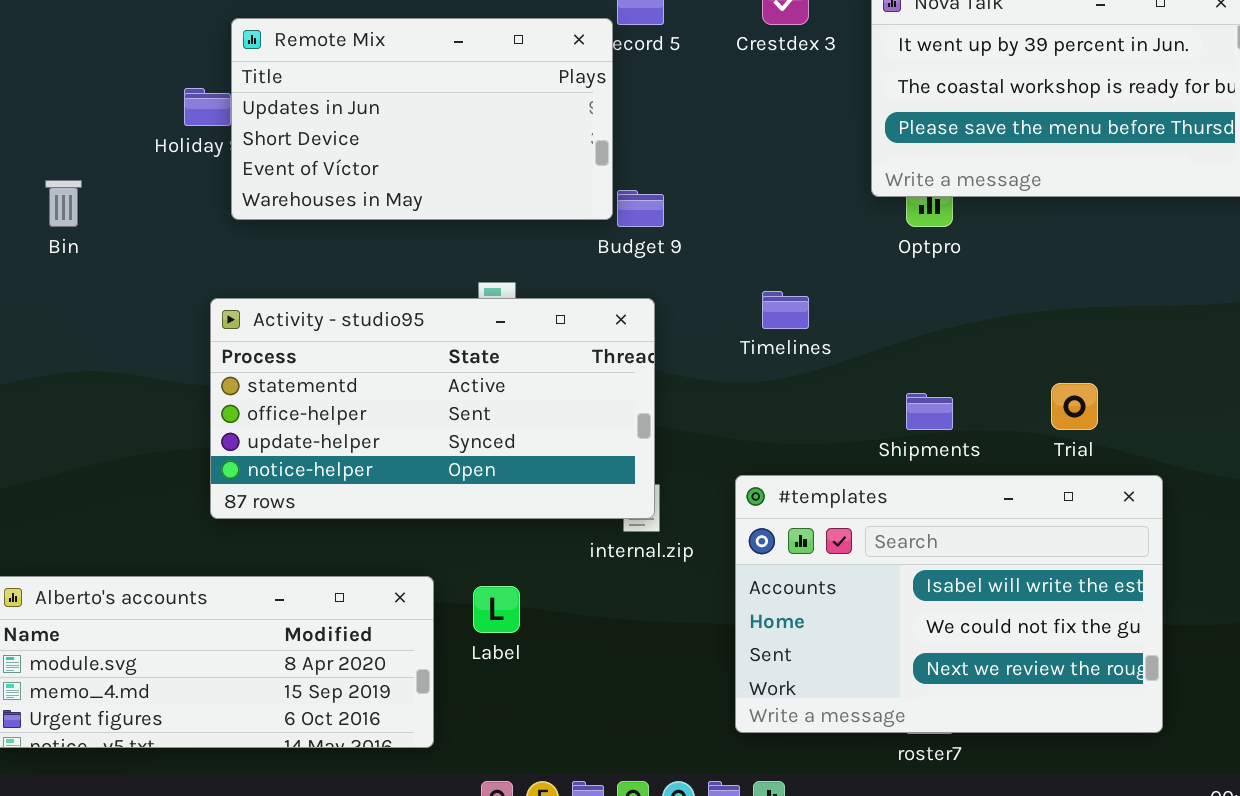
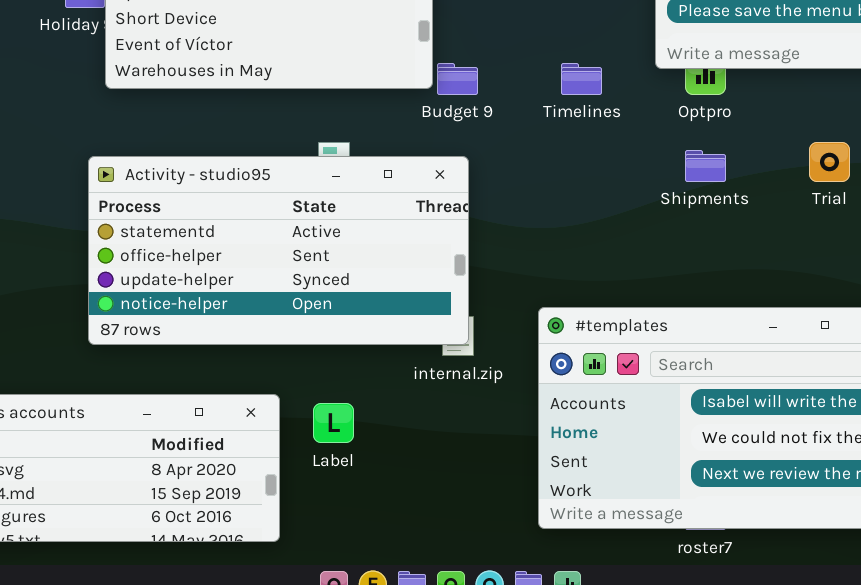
Timelines: [762,291,809,329] -> [561,63,602,95], moved
Trial: [1051,383,1098,430] -> [809,142,850,182], moved
Shipments: [906,393,953,430] -> [685,150,726,182], moved

